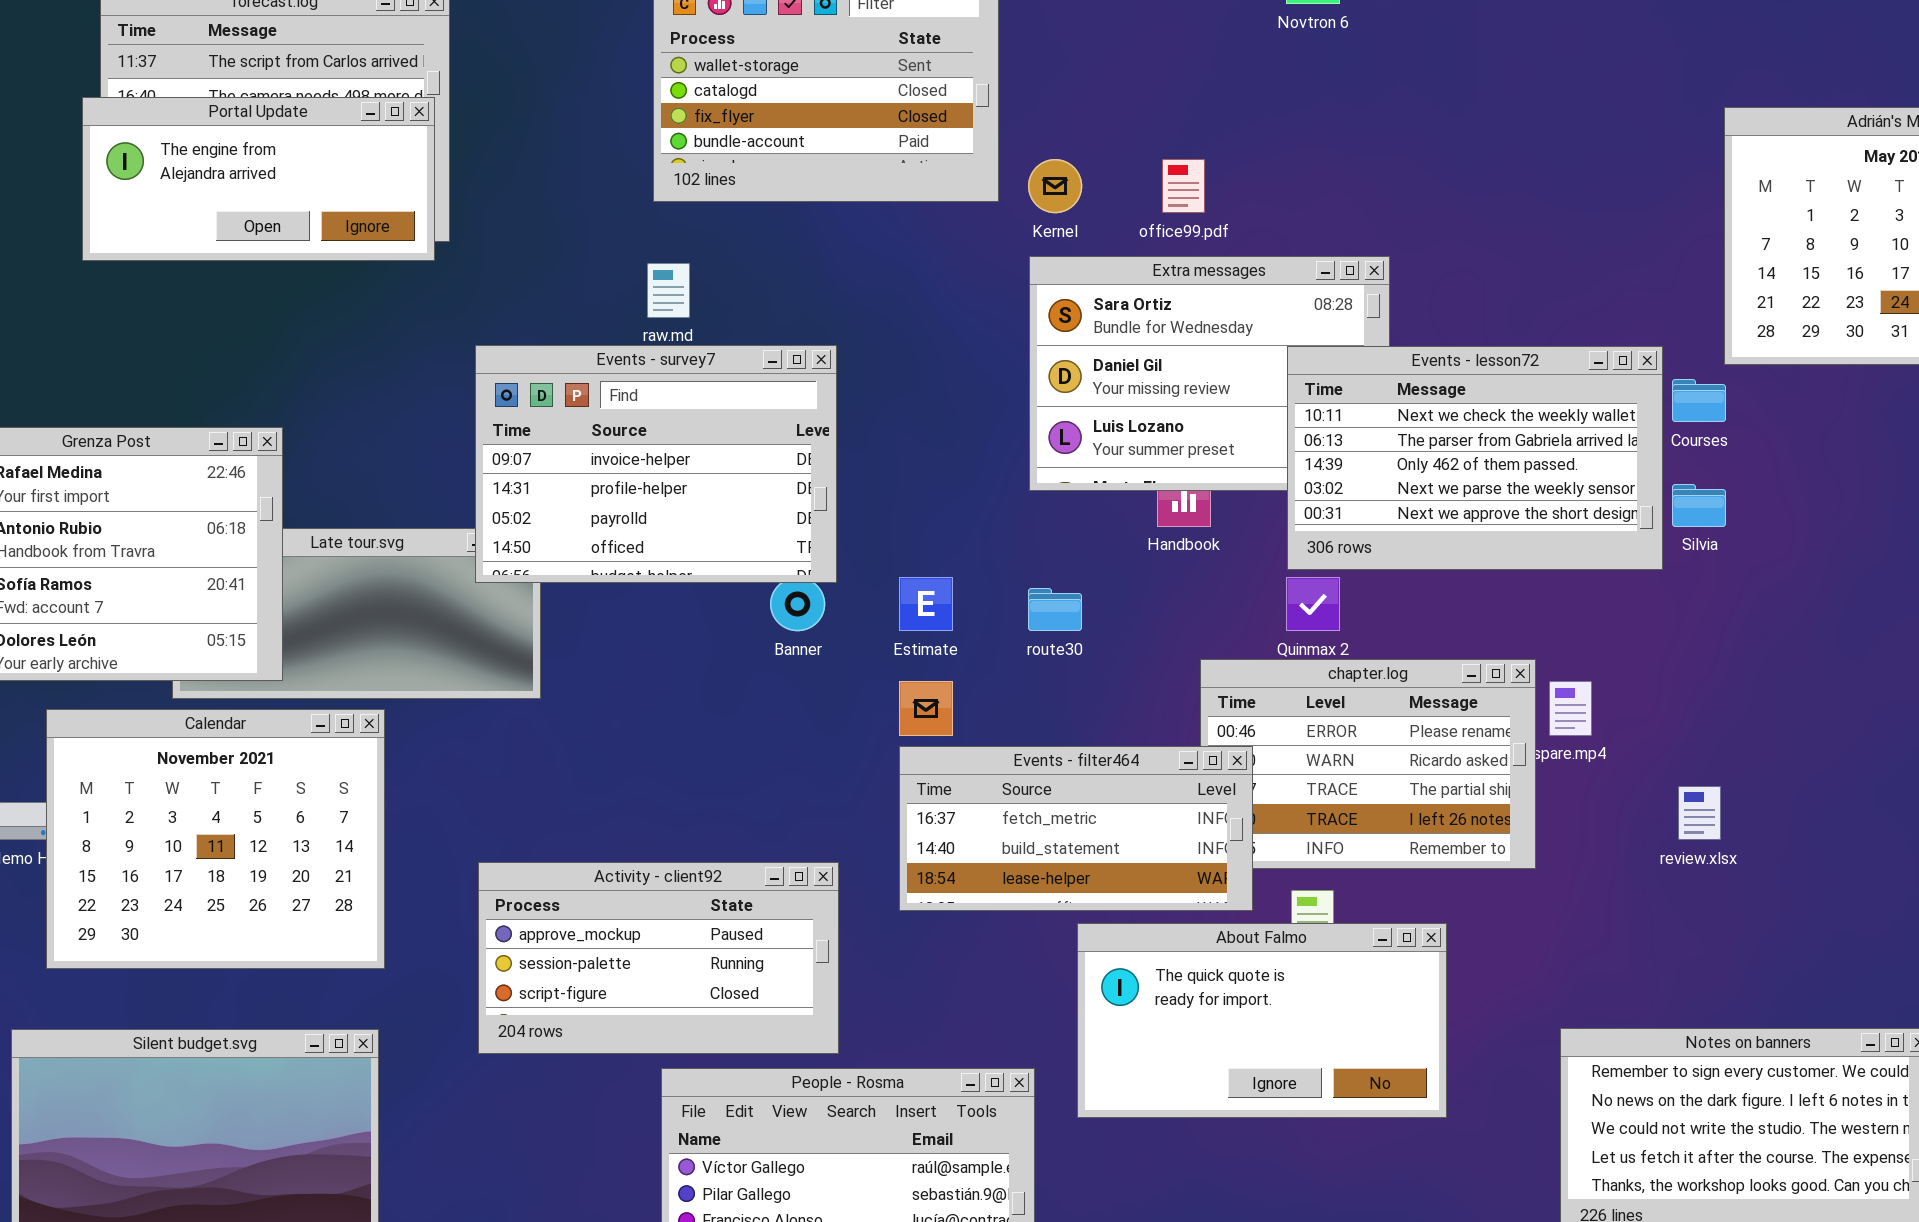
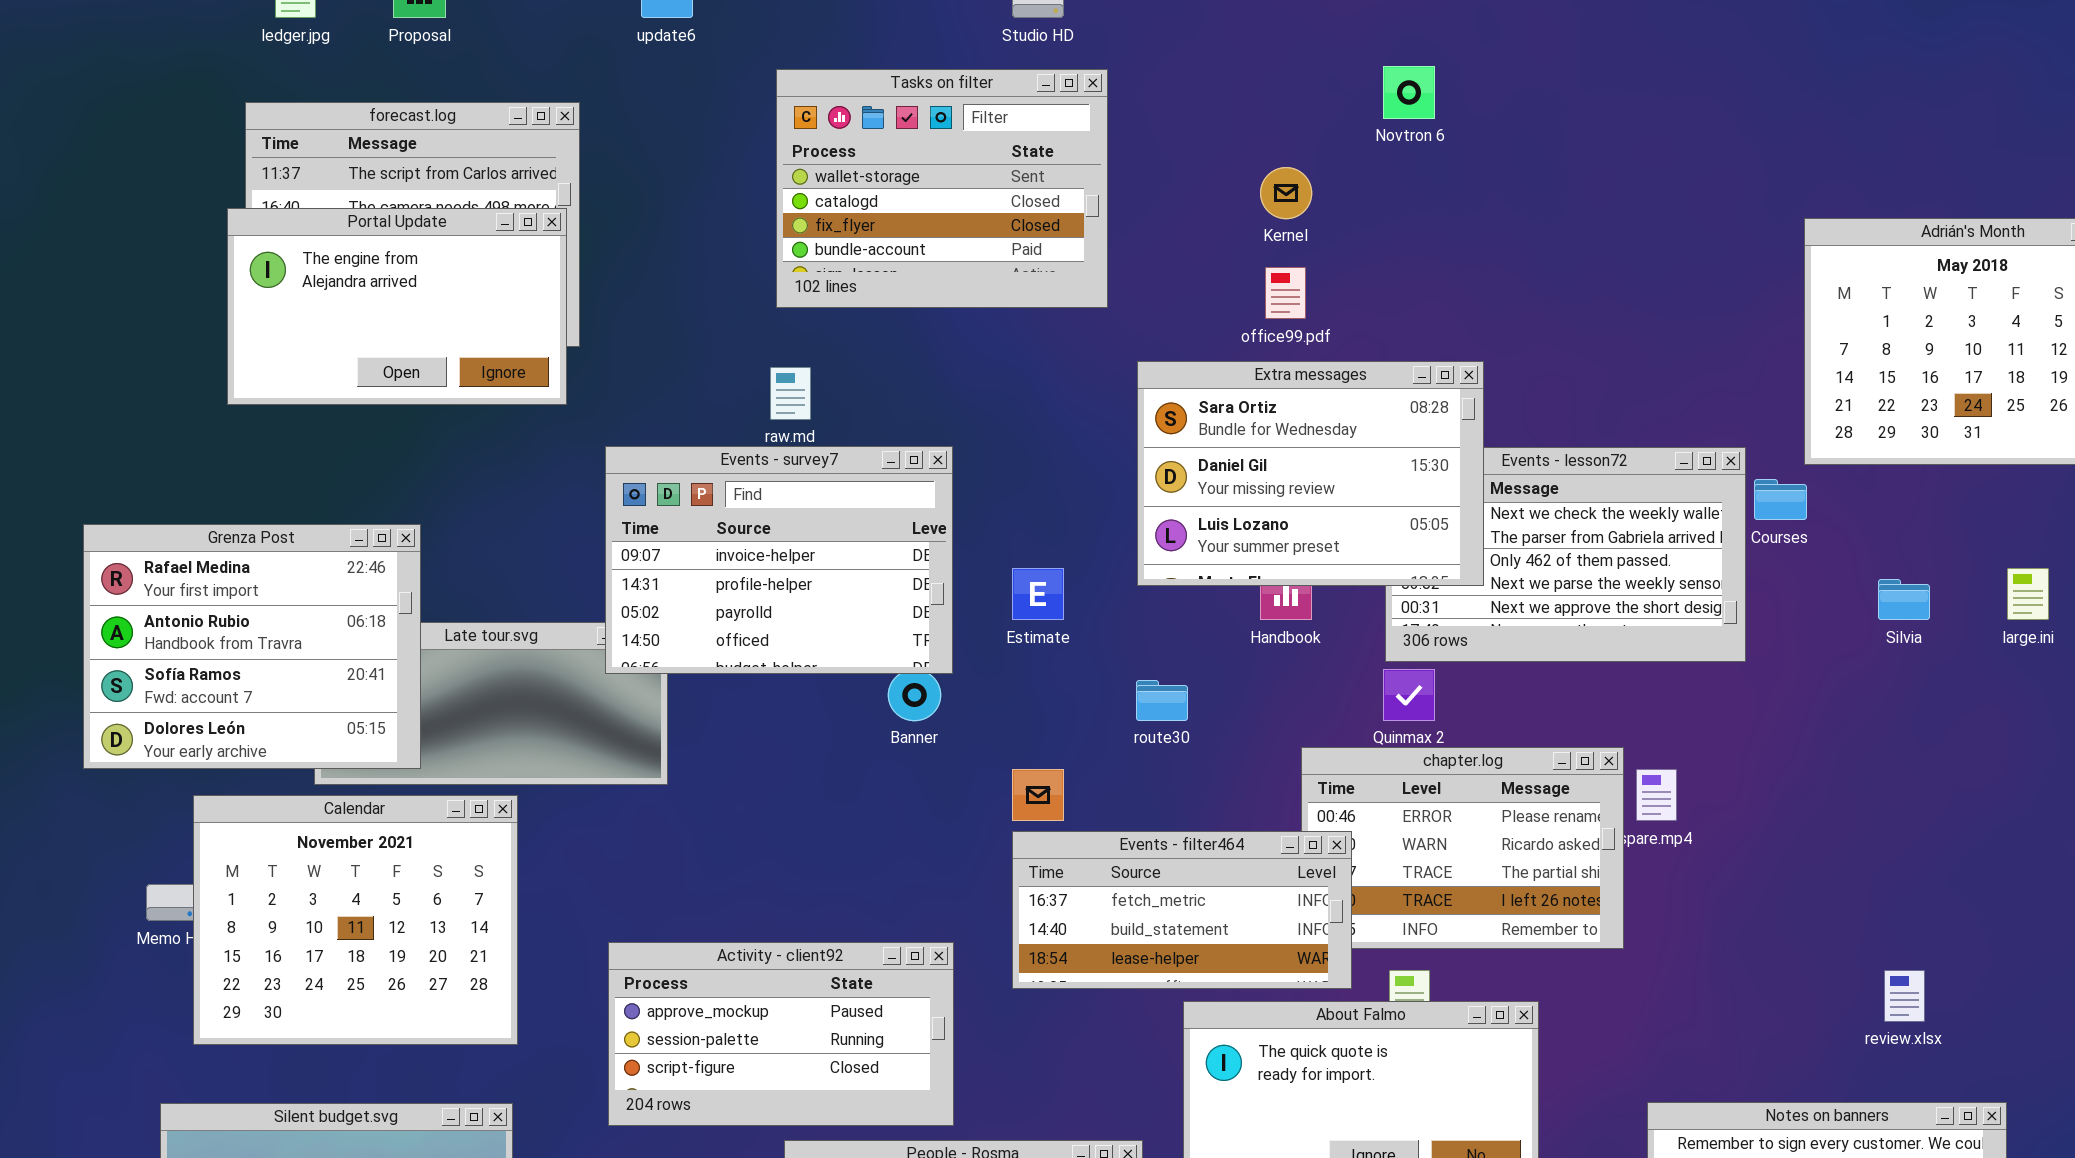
Portal Update: [82,97,435,261] -> [227,208,567,405], resized
Kernel: [1028,159,1082,213] -> [1260,167,1312,219], moved
Extra messages: [1029,256,1390,491] -> [1137,361,1484,586], raised
Silvia: [1672,484,1726,527] -> [1878,579,1930,620], moved
Estimate: [899,577,953,631] -> [1012,568,1064,620], moved
review.xlsx: [1678,786,1721,840] -> [1884,970,1925,1022], moved

